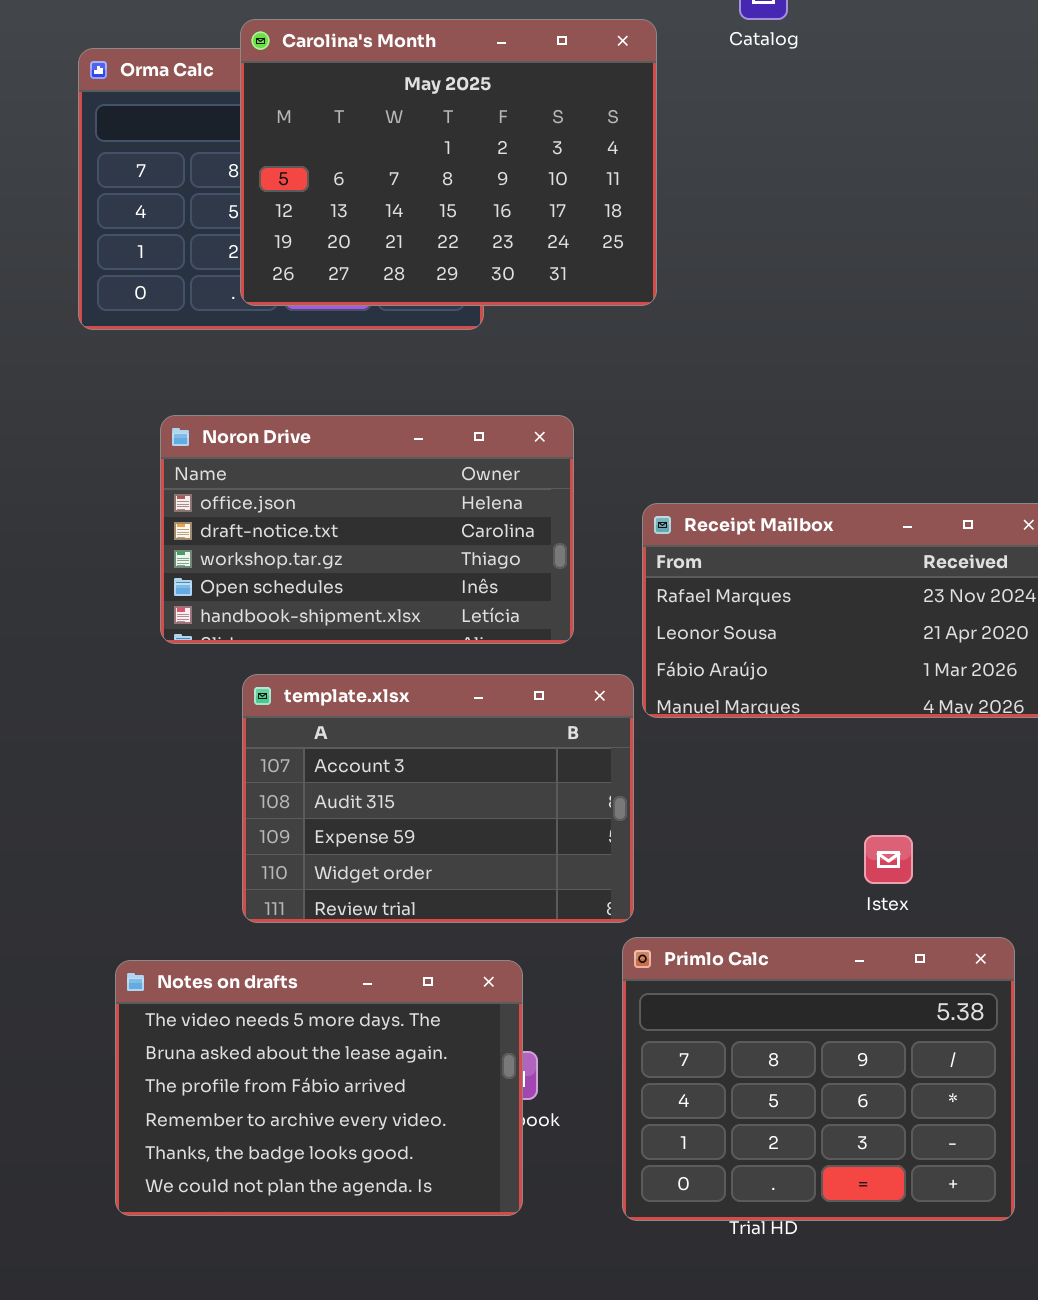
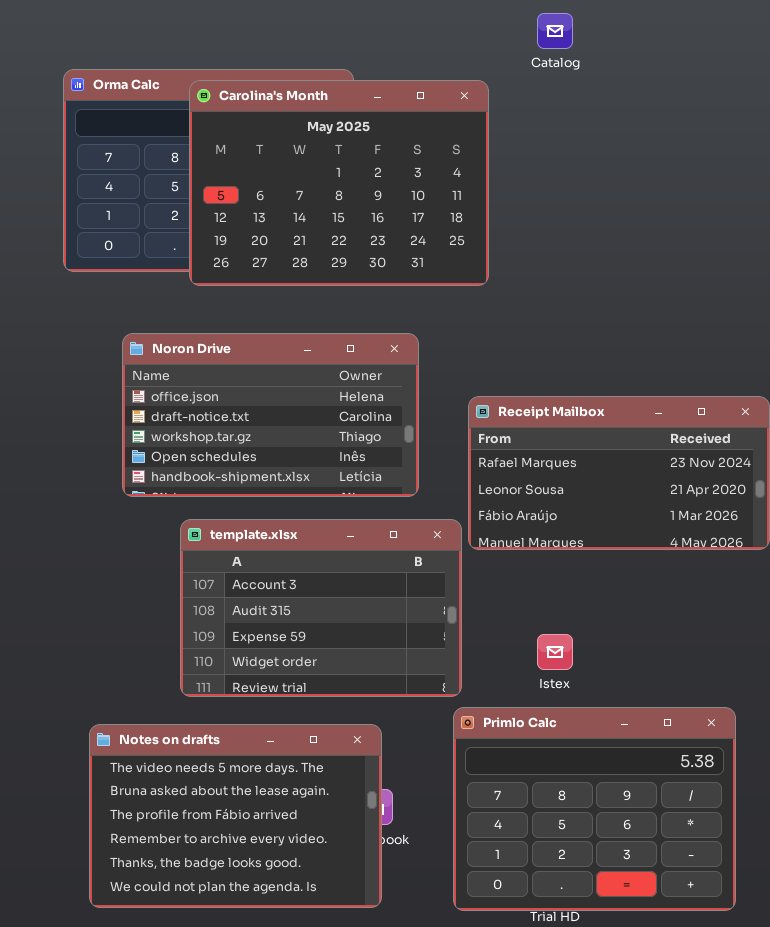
Carolina's Month: [240,19,657,306] -> [189,80,489,286], moved
Istex: [864,835,913,884] -> [537,634,573,670], moved

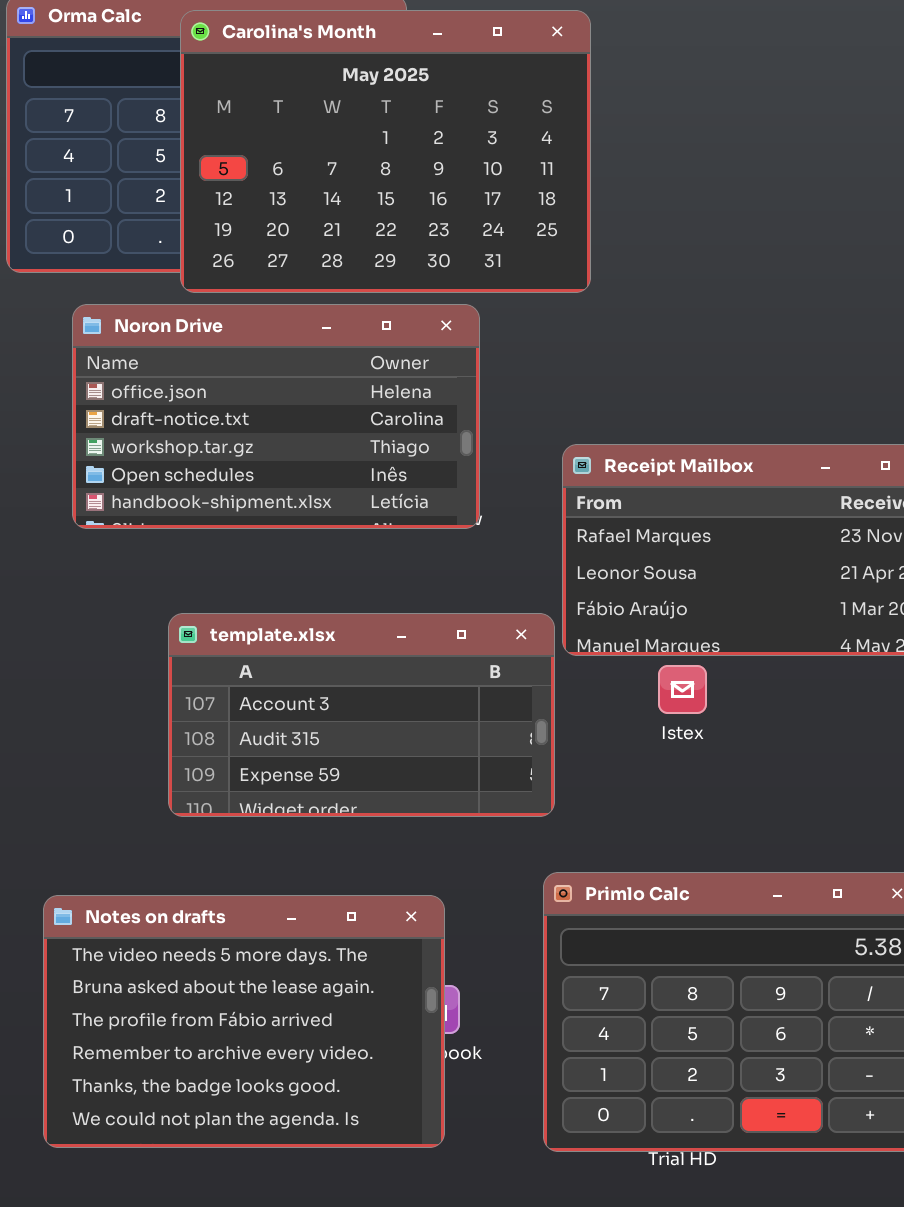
Noron Drive: [122,333,419,497] -> [72,304,480,529], moved
template.xlsx: [180,519,462,697] -> [168,613,555,817], resized
Istex: [537,634,573,670] -> [658,665,707,714], moved

